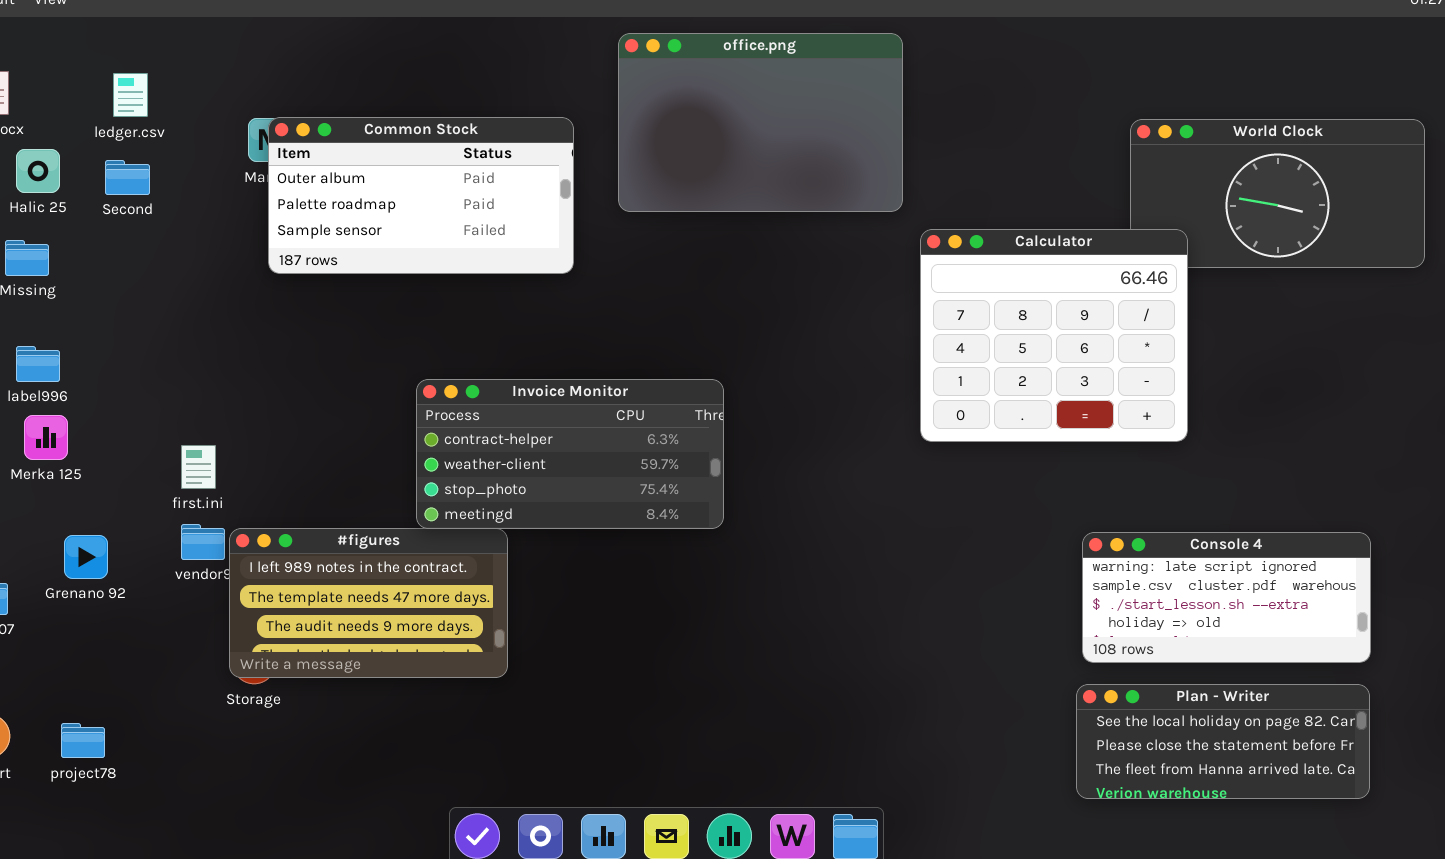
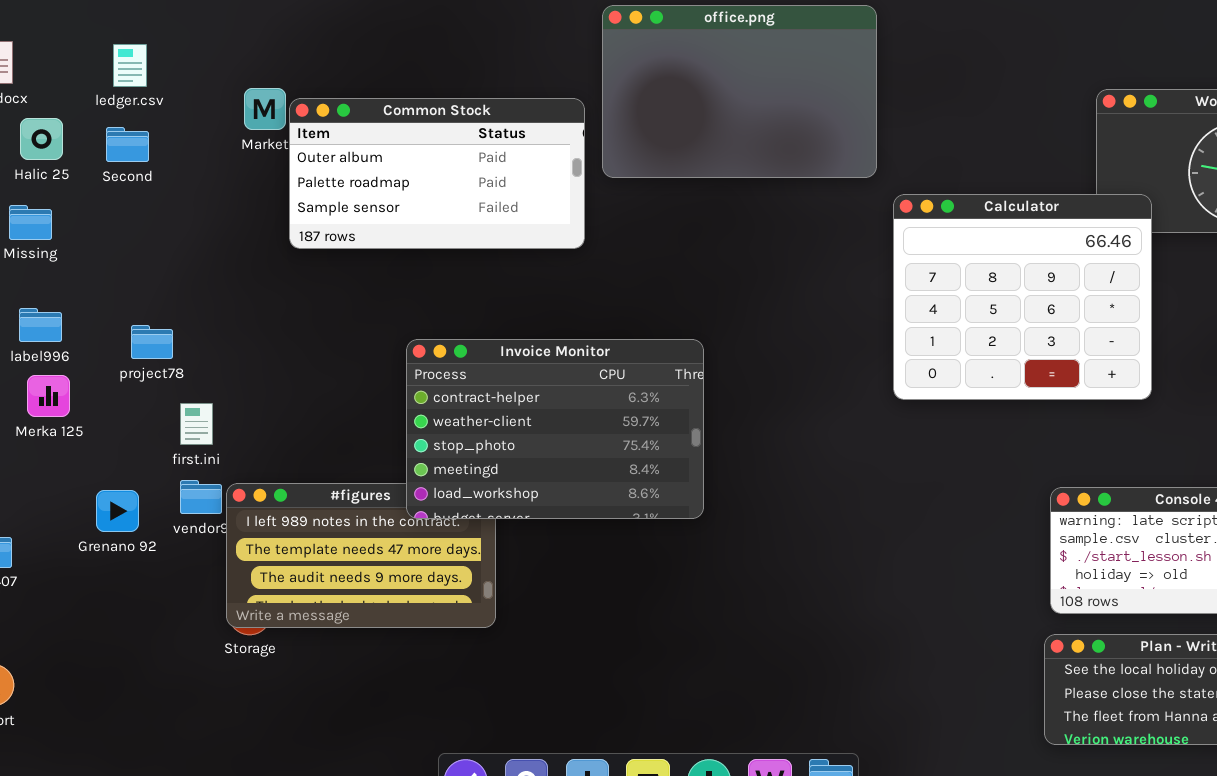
Common Stock: [268,117,574,274] -> [289,98,585,249], moved
Invoice Monitor: [416,379,724,529] -> [406,339,704,519], resized
Grenano 92: [64,535,108,579] -> [96,490,139,532], moved
project78: [61,723,105,758] -> [131,325,173,359], moved

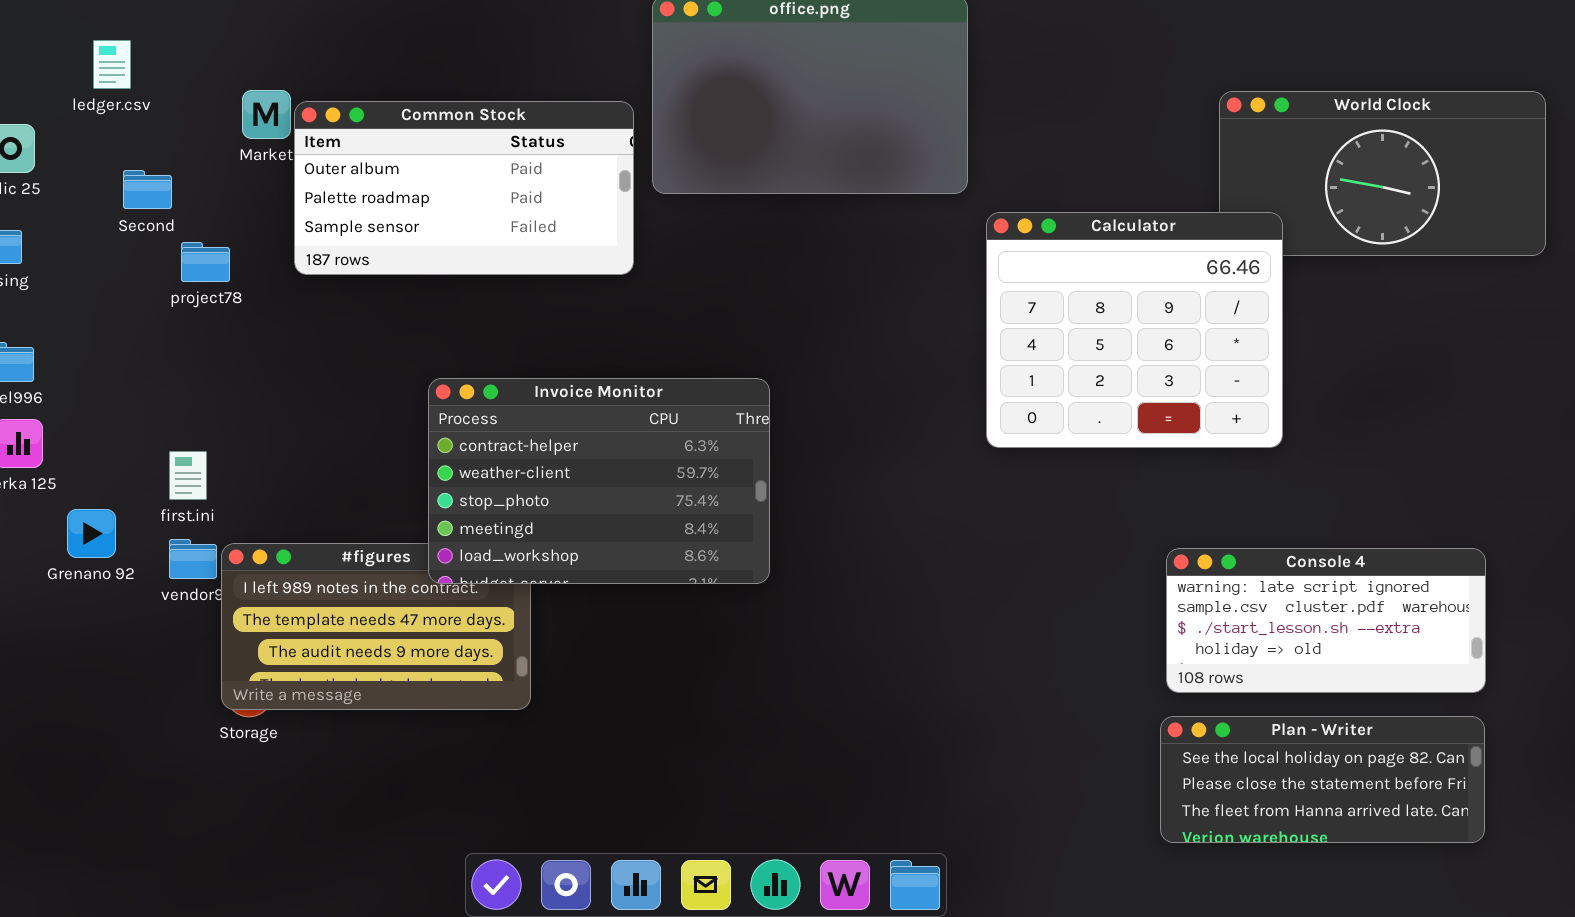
Second: [106,127,149,162] -> [123,170,172,209], moved
project78: [131,325,173,359] -> [181,242,230,282], moved
Grenano 92: [96,490,139,532] -> [67,509,116,558], moved

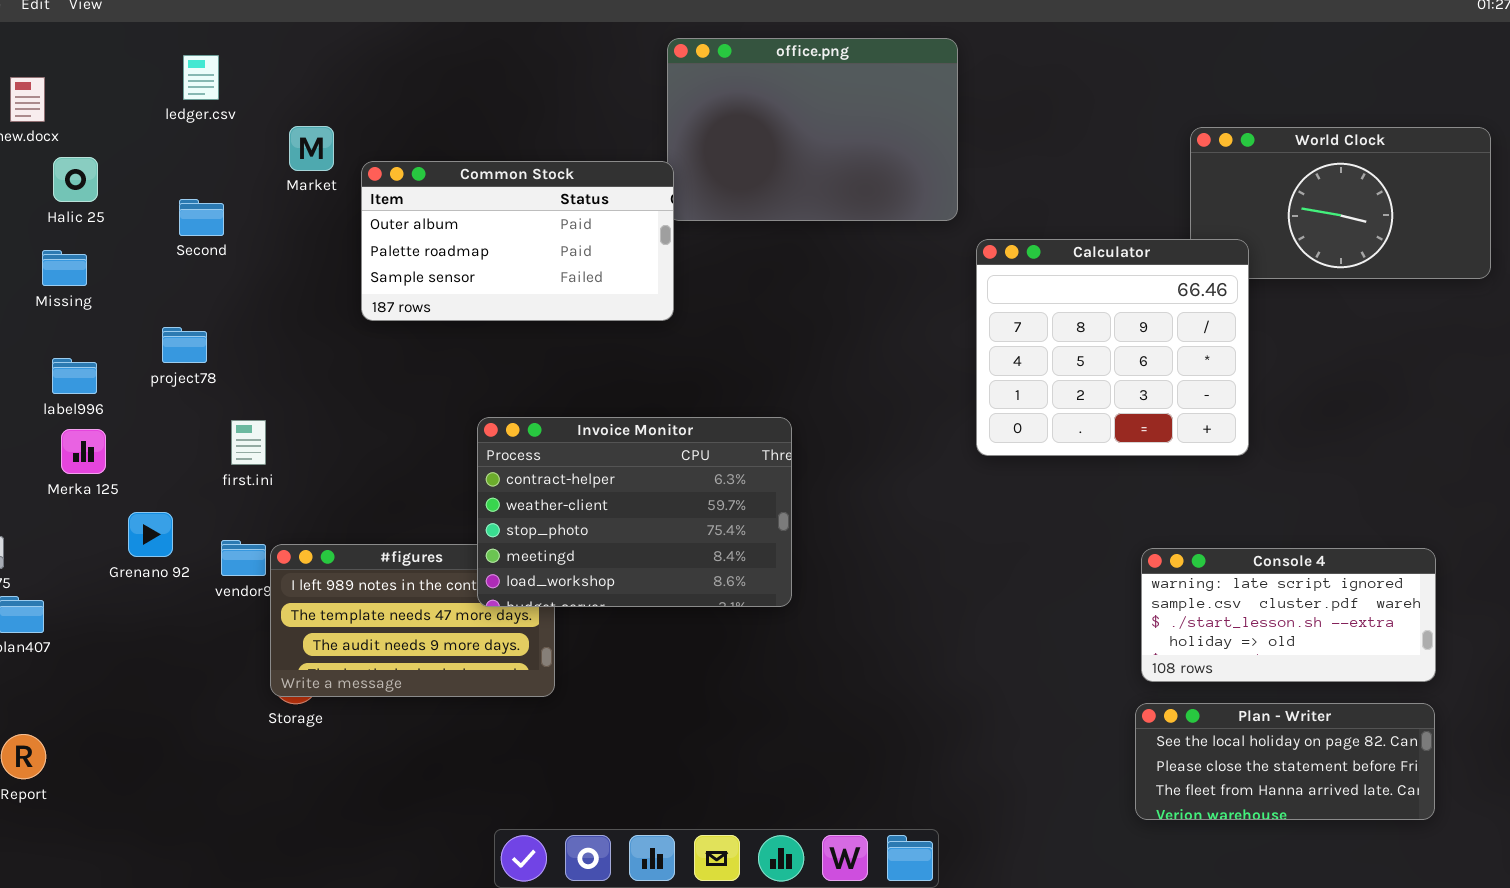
ledger.csv: [93,40,131,89] -> [183,55,219,100], moved
Common Stock: [294,101,634,275] -> [361,161,674,321], moved
project78: [181,242,230,282] -> [162,327,207,363], moved
Invoice Monitor: [428,378,770,584] -> [477,417,792,607], moved
first.ini: [169,451,207,500] -> [231,420,266,465], moved

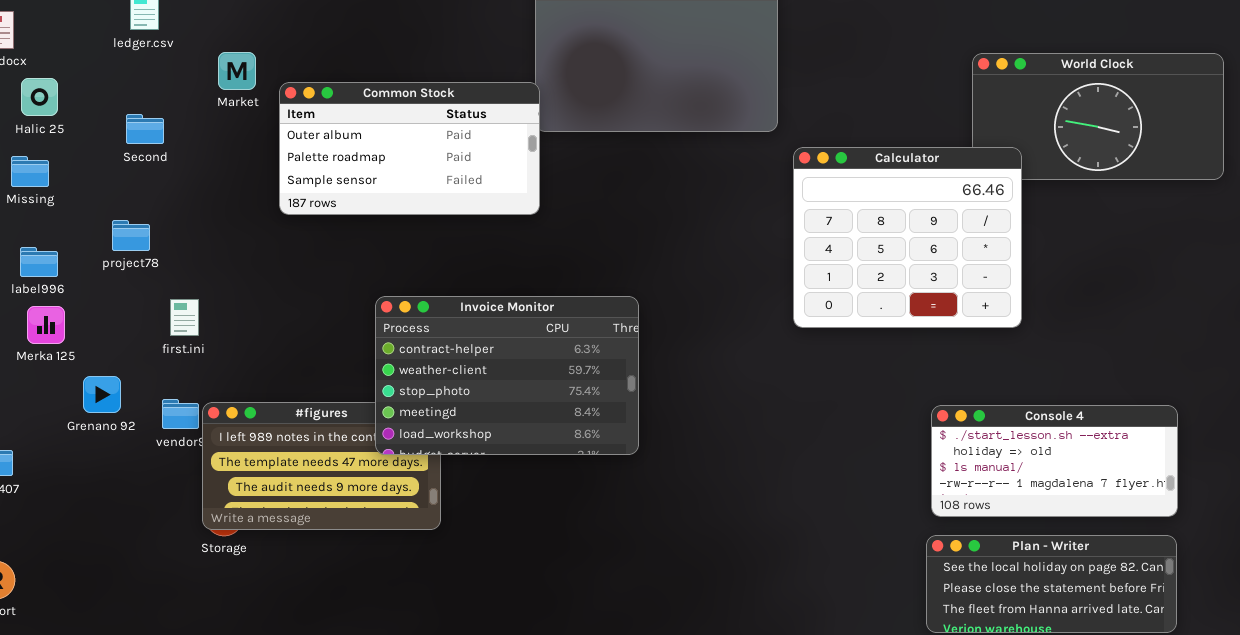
Console 4: [1141,548,1436,682] -> [931,405,1178,517], scrolled down 2 rows

